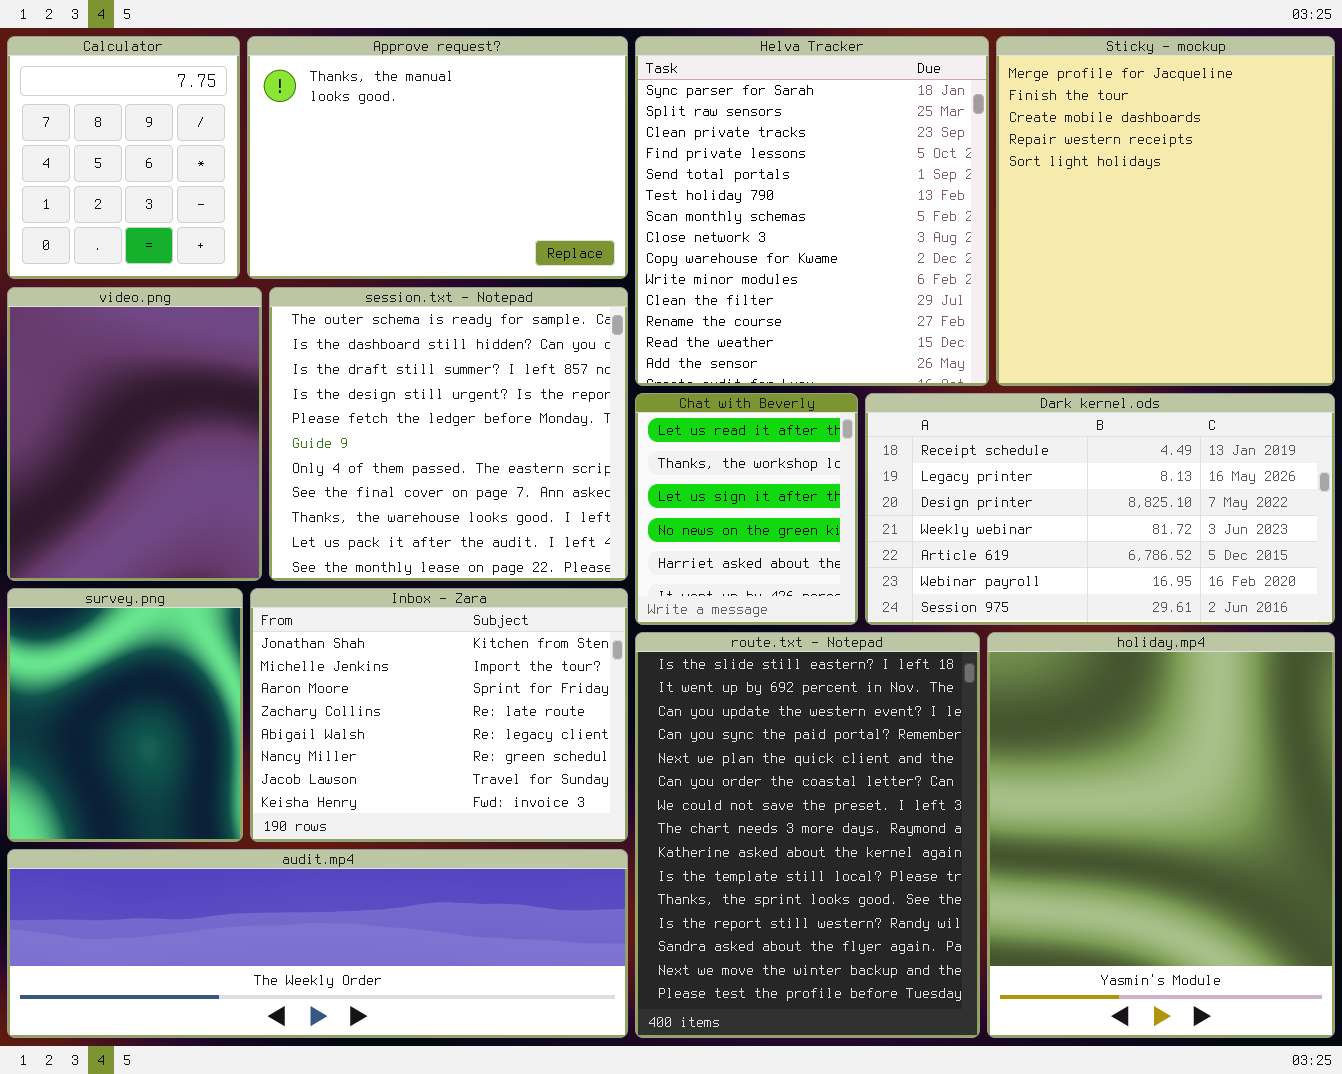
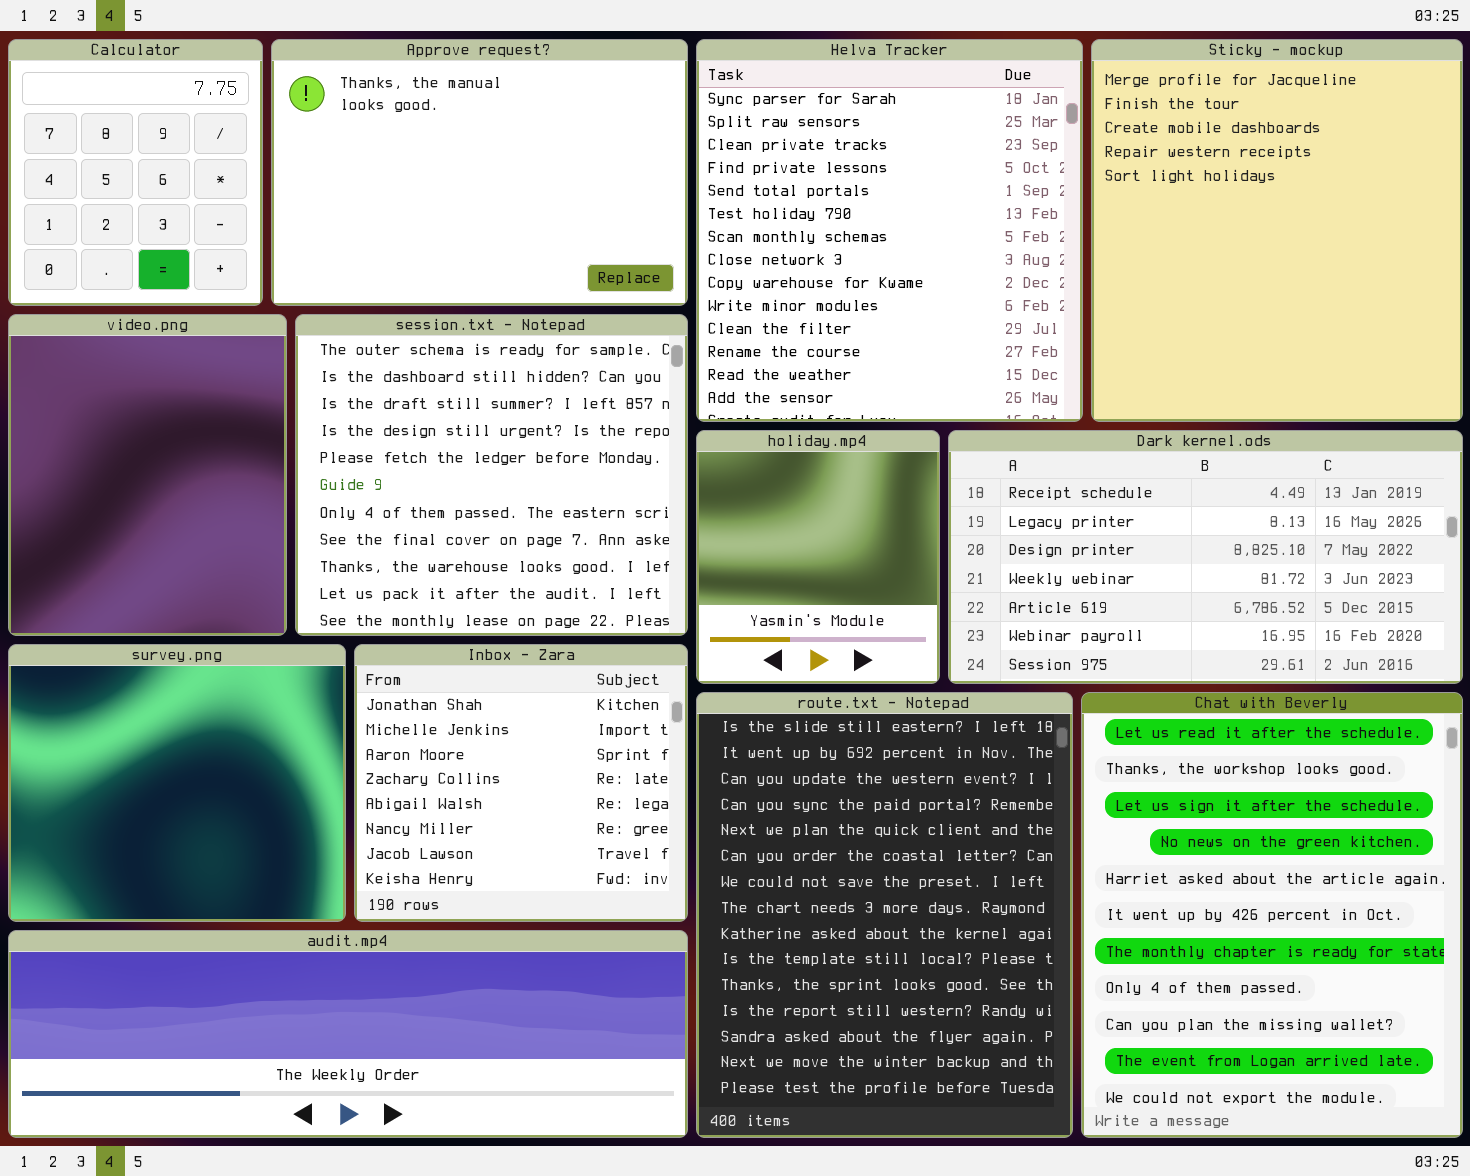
Chat with Beverly: [635,393,858,625] -> [1081,692,1463,1138], moved, resized
survey.png: [7,588,243,842] -> [8,644,346,922], resized
Inbox - Zara: [250,588,628,842] -> [354,644,688,922], resized
holiday.mp4: [987,632,1335,1038] -> [696,430,940,684], moved, resized

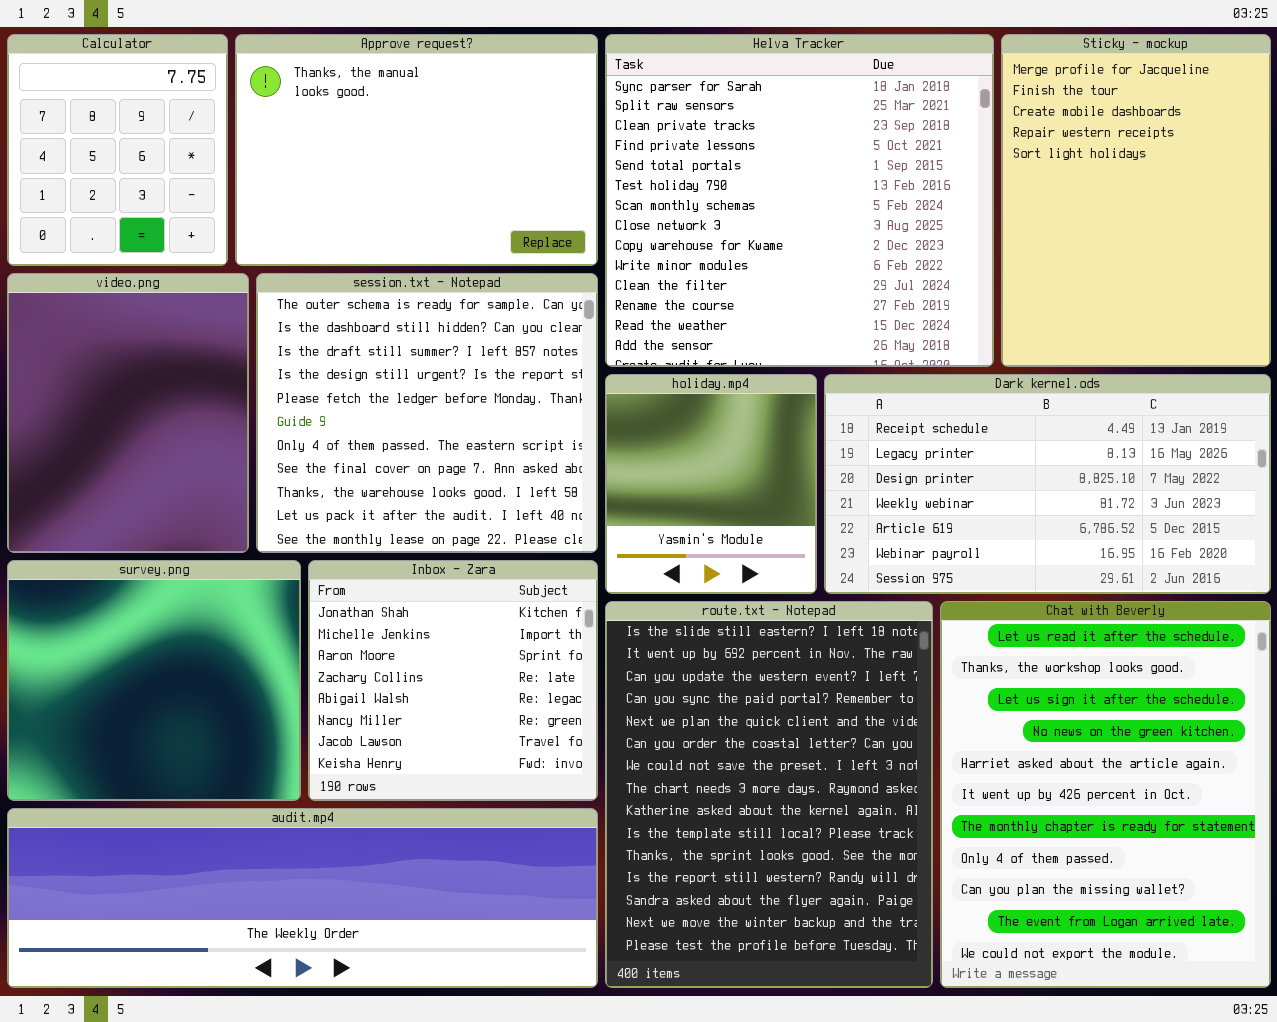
Helva Tracker: [696,39,1083,422] -> [605,34,994,367], resized
Sticky - mockup: [1091,39,1463,422] -> [1001,34,1271,367], resized

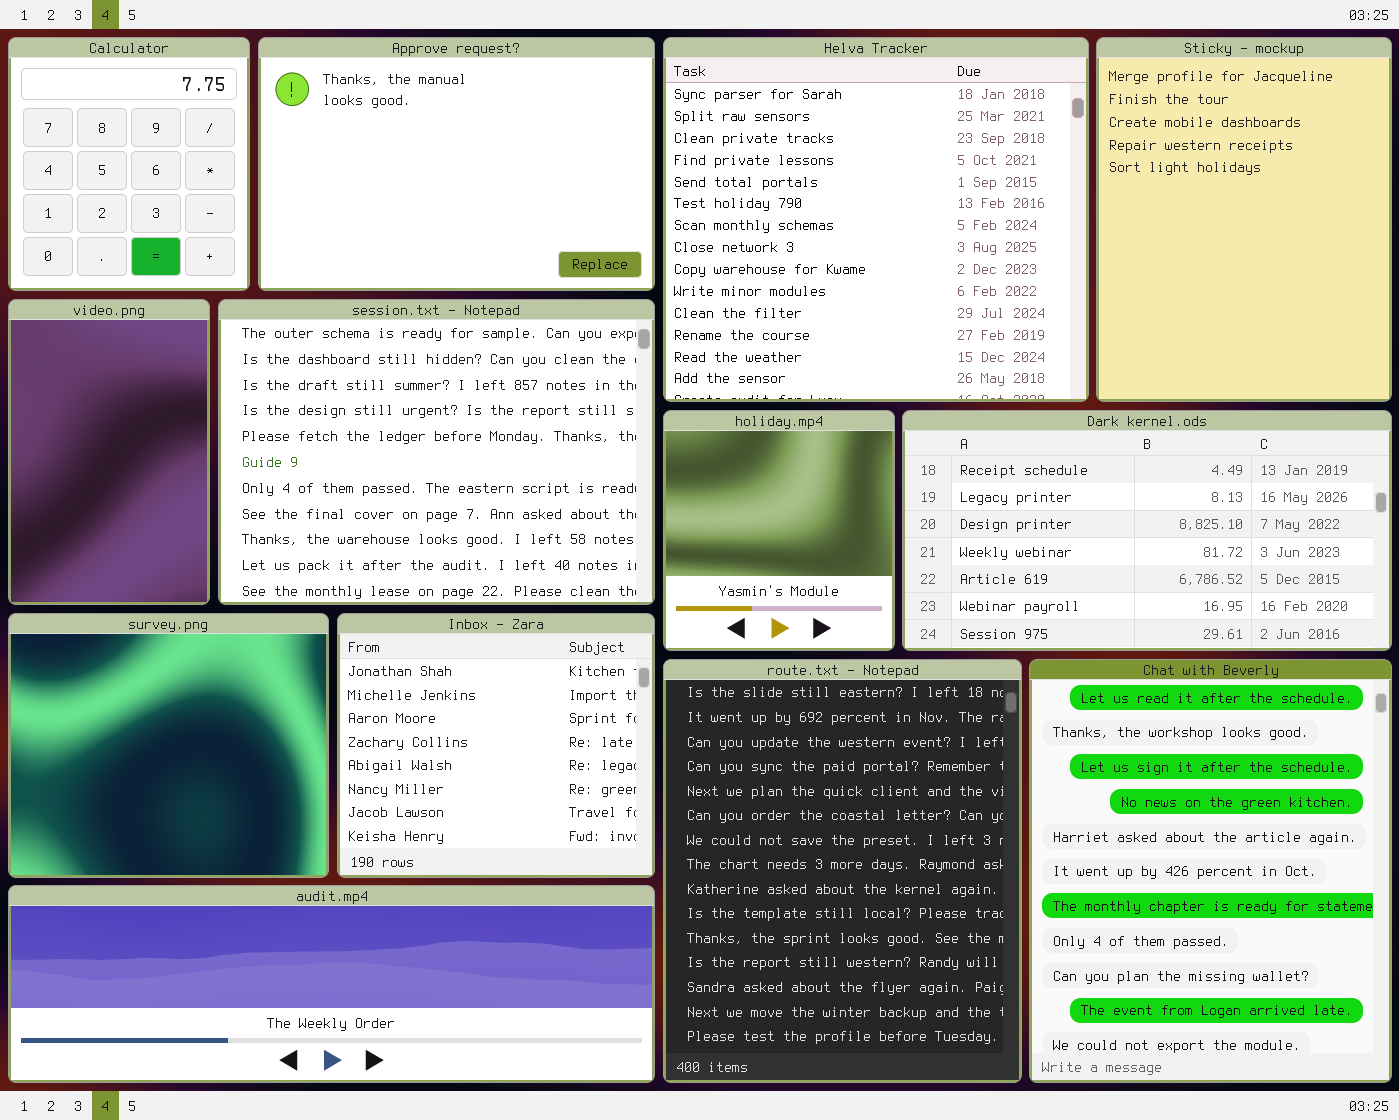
video.png: [7,273,249,553] -> [8,299,210,605], resized
session.txt - Notepad: [256,273,598,553] -> [218,299,655,605], resized

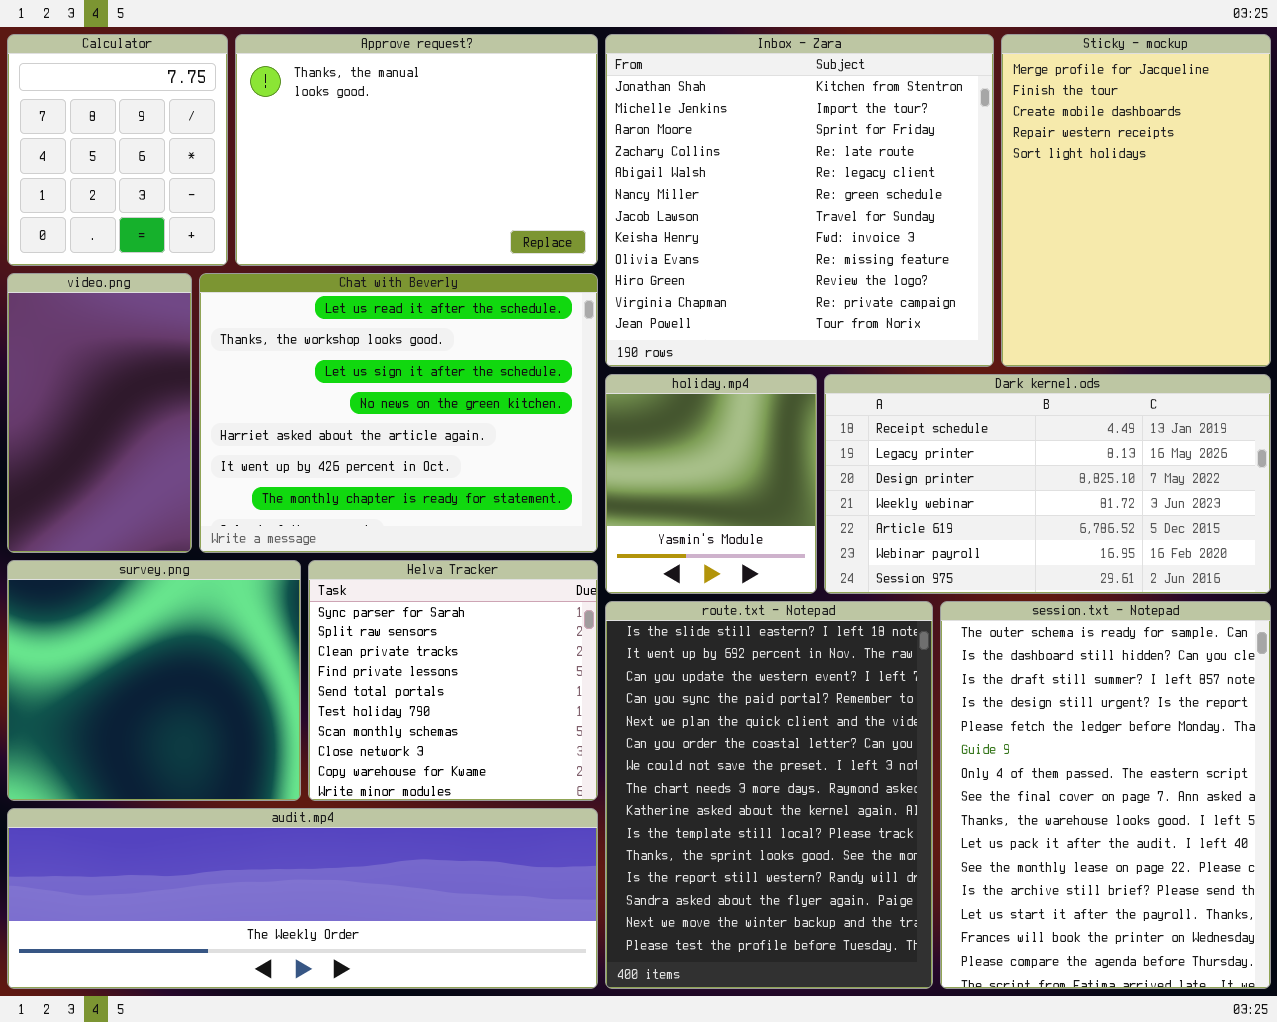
Helva Tracker: [663,37,1089,402] -> [308,560,598,801], moved, resized
session.txt - Notepad: [218,299,655,605] -> [940,601,1271,989], moved, resized
Inbox - Zara: [337,613,655,878] -> [605,34,994,367], moved, resized
Chat with Beverly: [1029,659,1392,1083] -> [199,273,598,553], moved, resized

